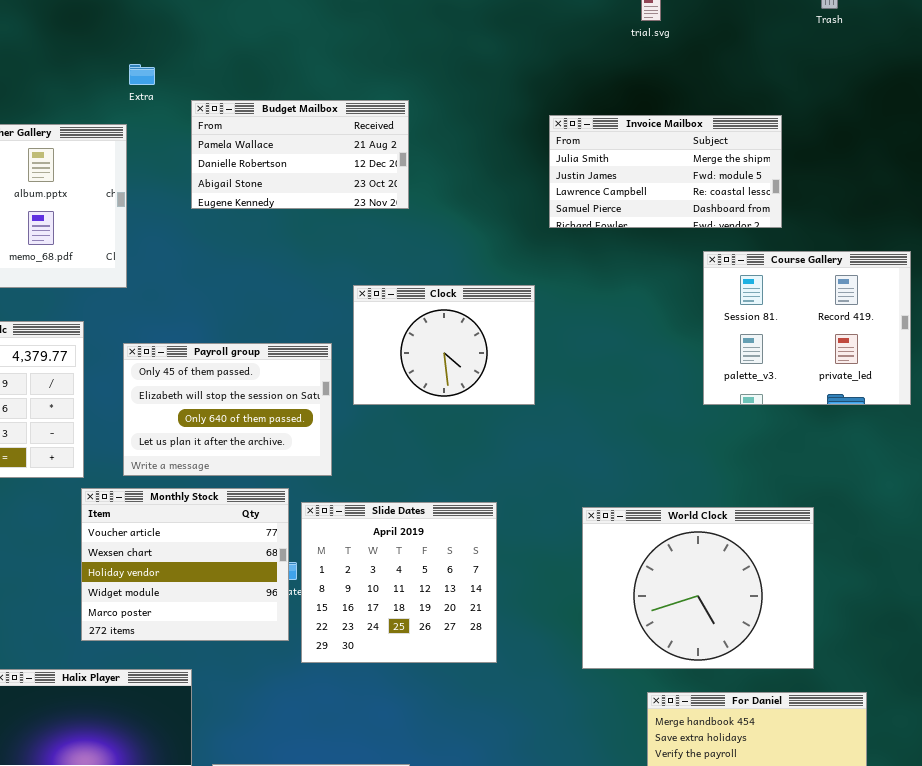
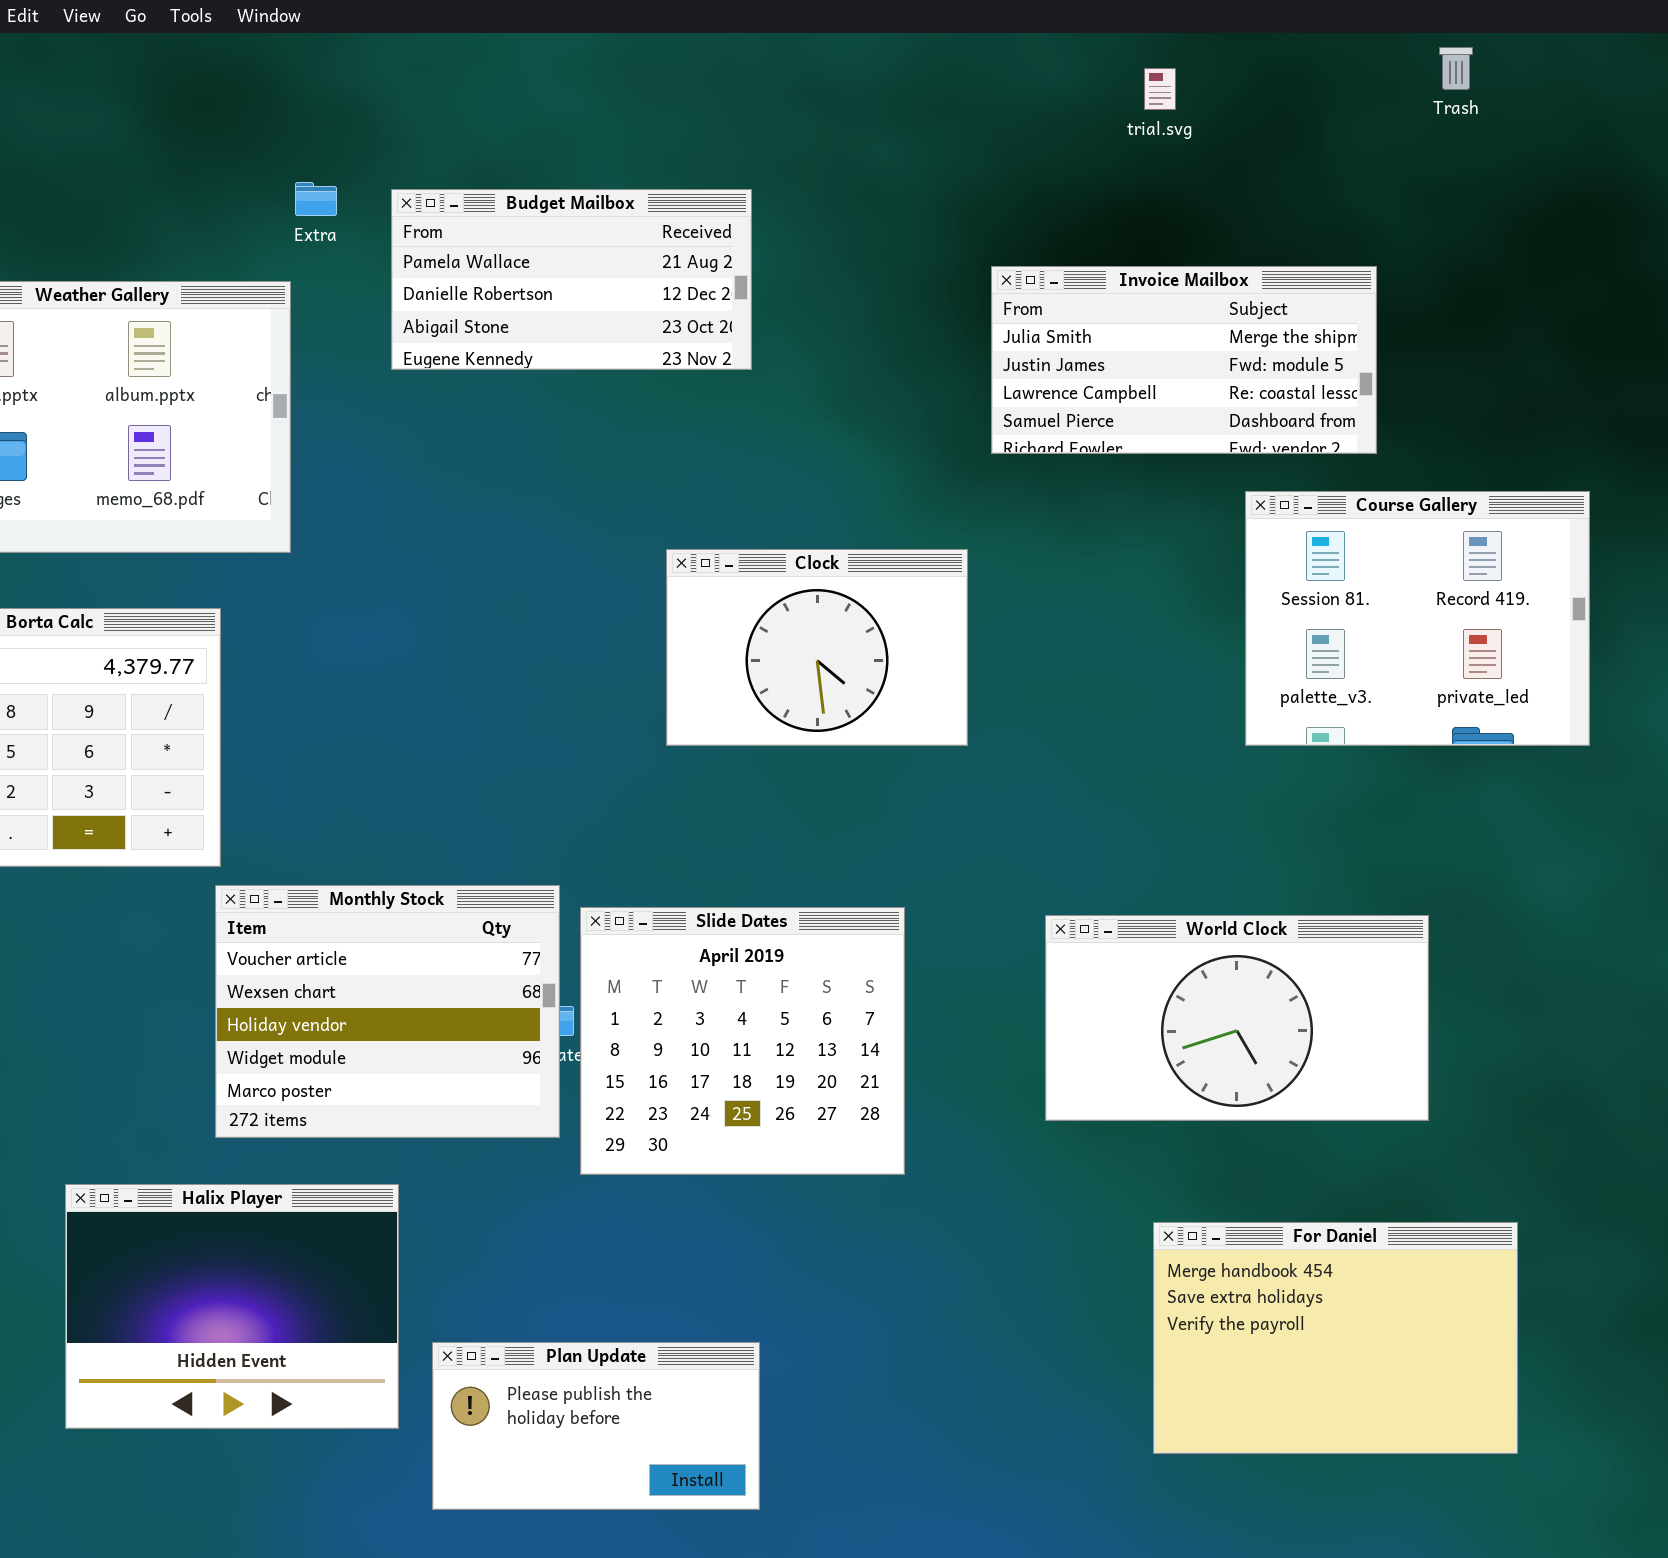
Budget Mailbox: [191,100,409,209] -> [391,189,752,370], moved
Payroll group: [123,343,332,476] -> none, closed
World Clock: [582,507,814,669] -> [1045,915,1429,1121], resized

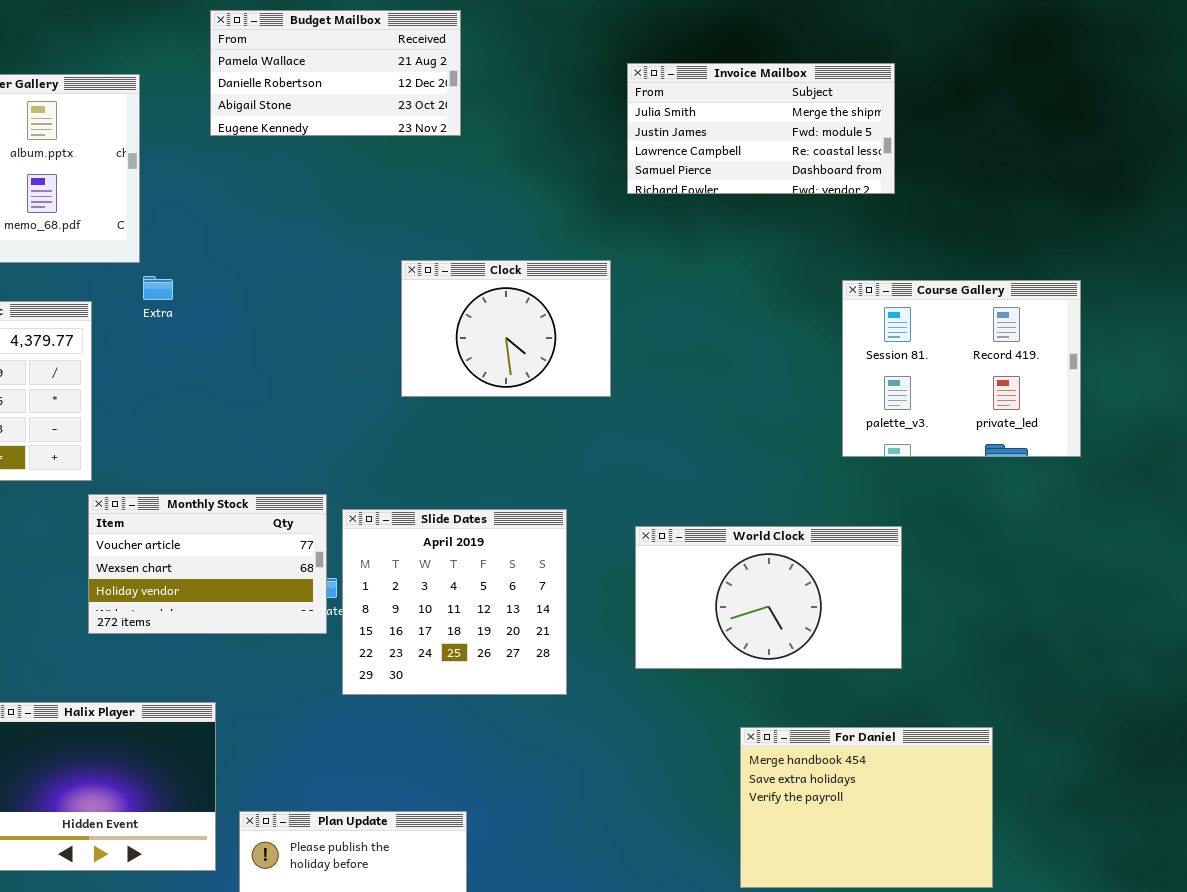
Extra: [295,182,337,216] -> [143,276,173,300], moved
Course Gallery: [1245,491,1590,746] -> [842,280,1081,457], moved
Monthly Stock: [215,885,560,1138] -> [88,494,327,634], resized
World Clock: [1045,915,1429,1121] -> [635,526,902,669], moved

